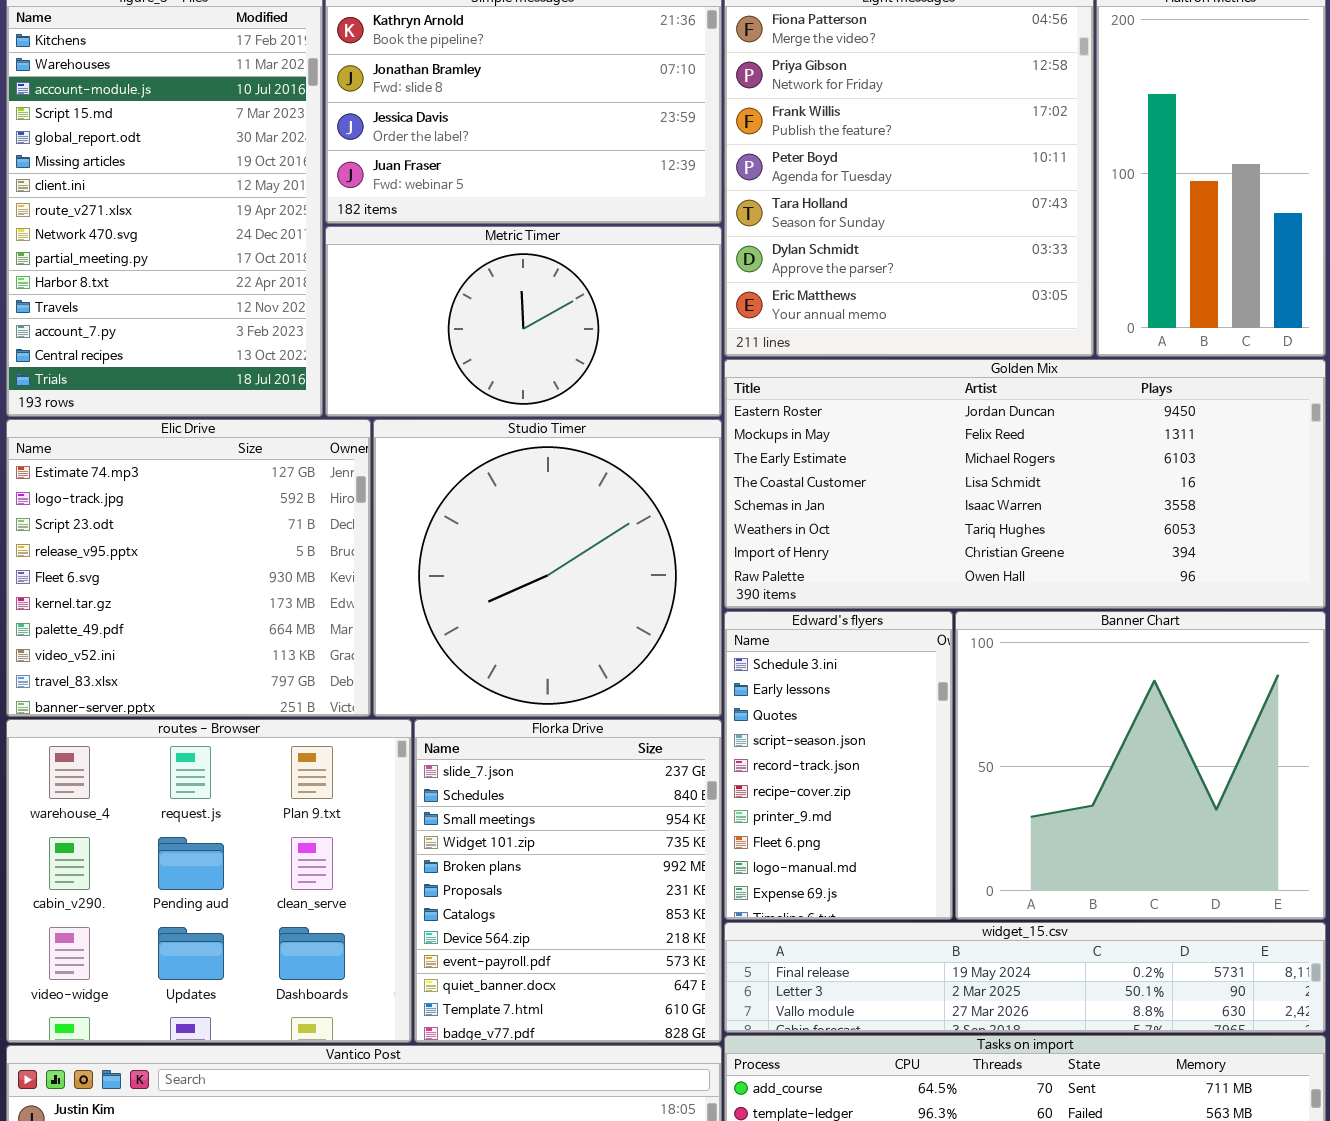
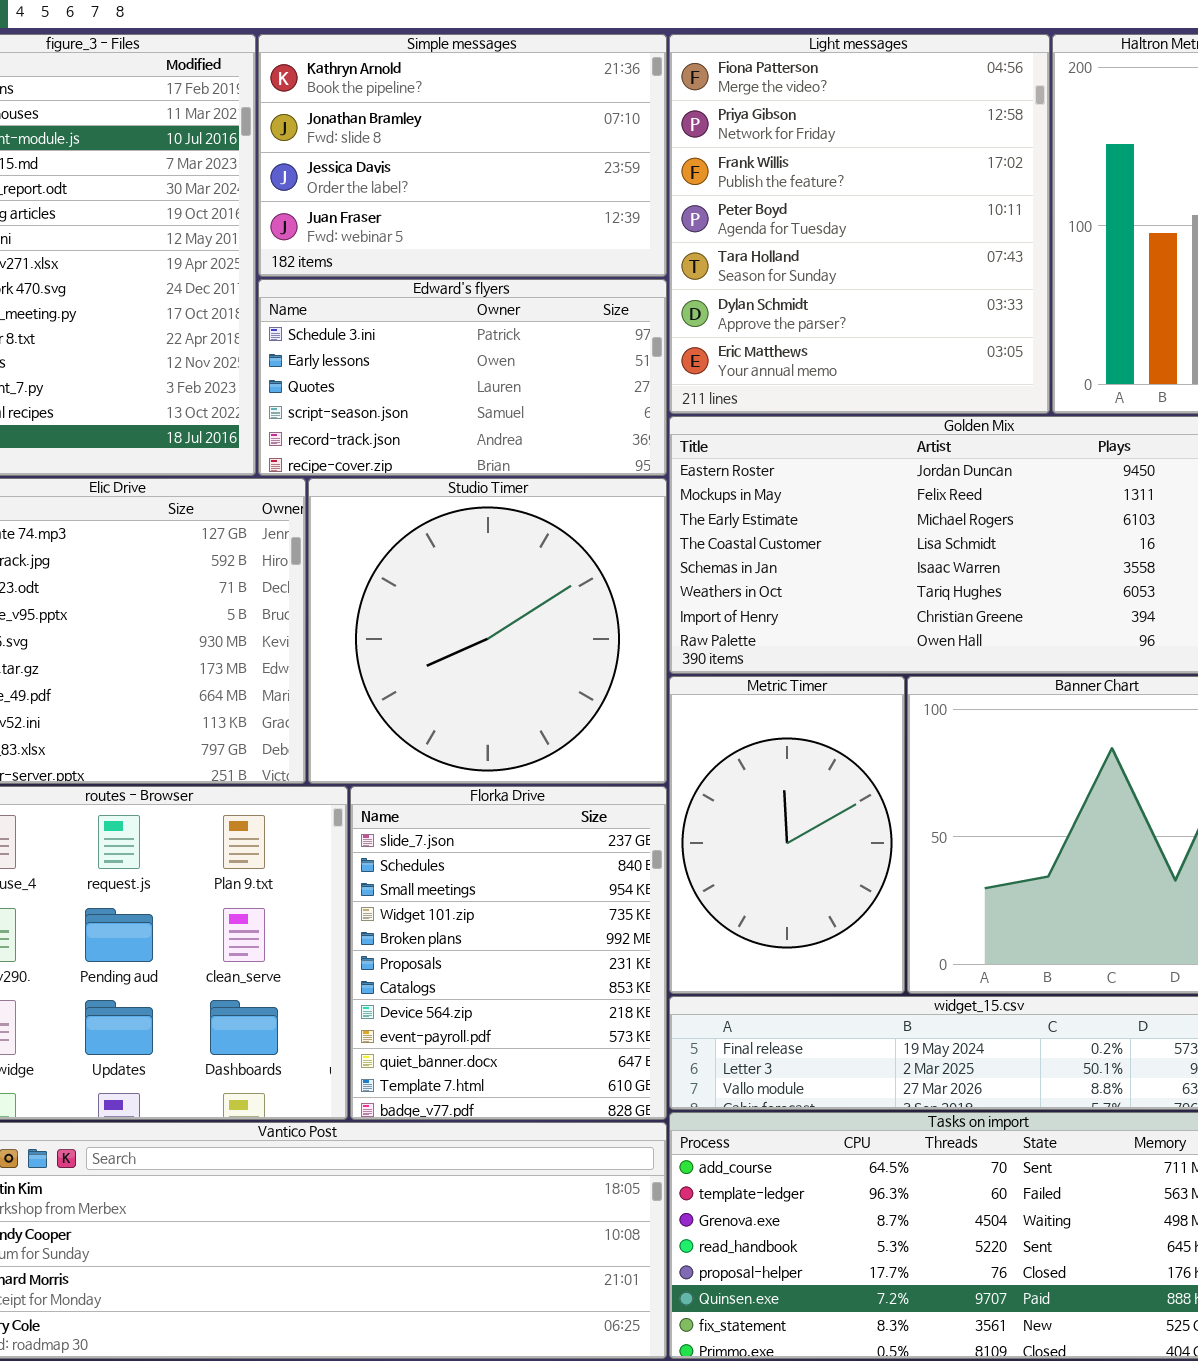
Metric Timer: [325,226,722,417] -> [669,676,905,994], moved, resized
Edward's flyers: [724,611,953,920] -> [258,279,667,476], moved, resized

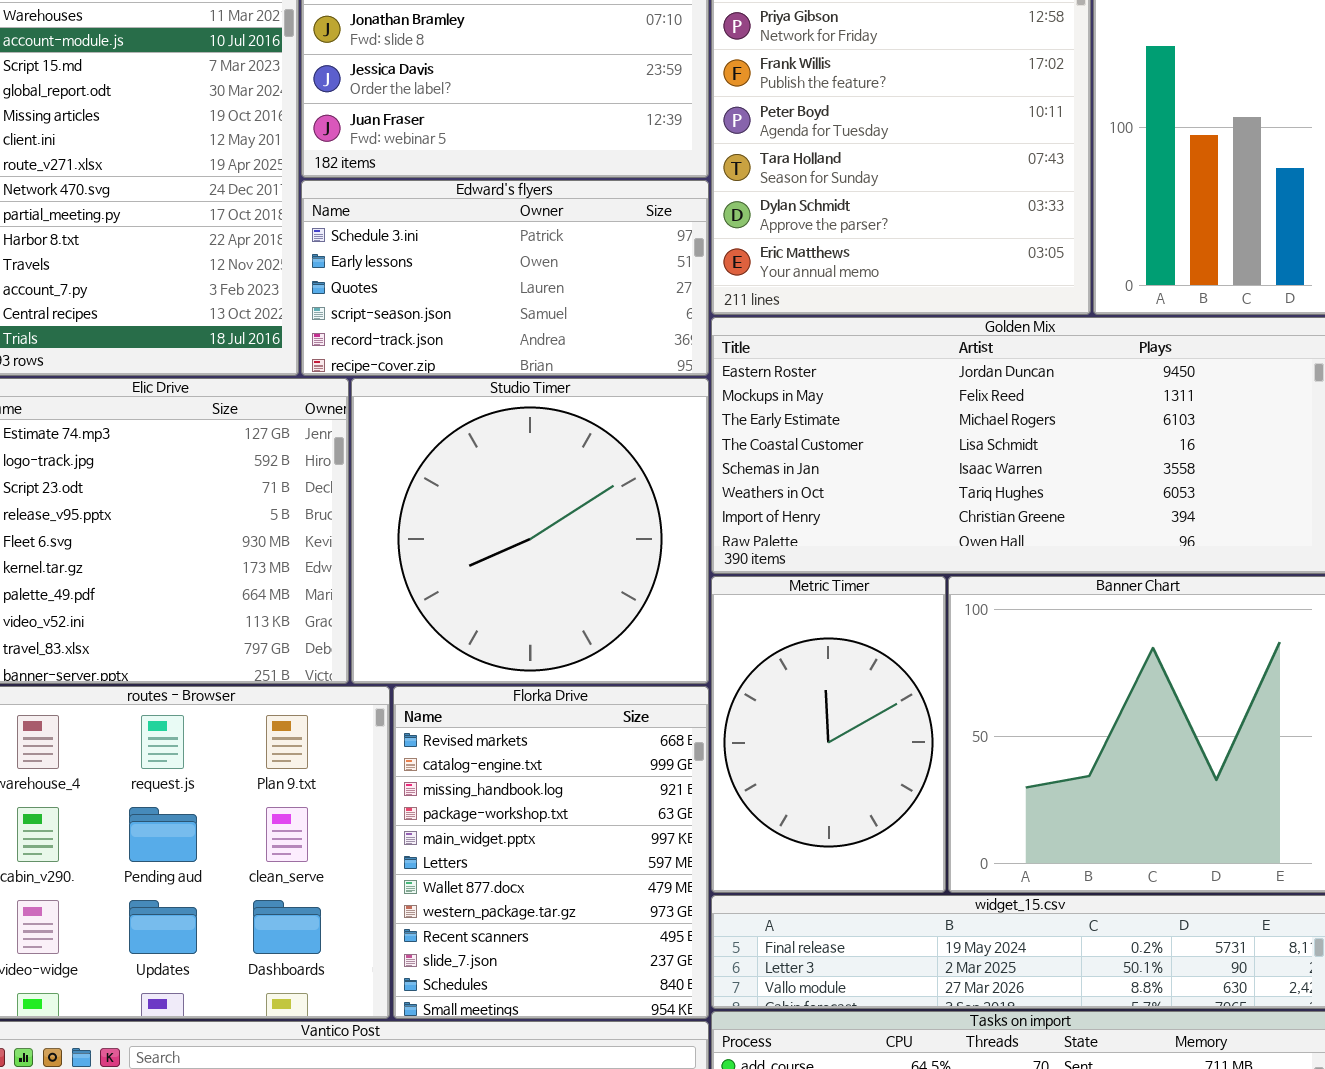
Florka Drive: [350,786,667,1120] -> [393,686,709,1019], scrolled up 9 rows

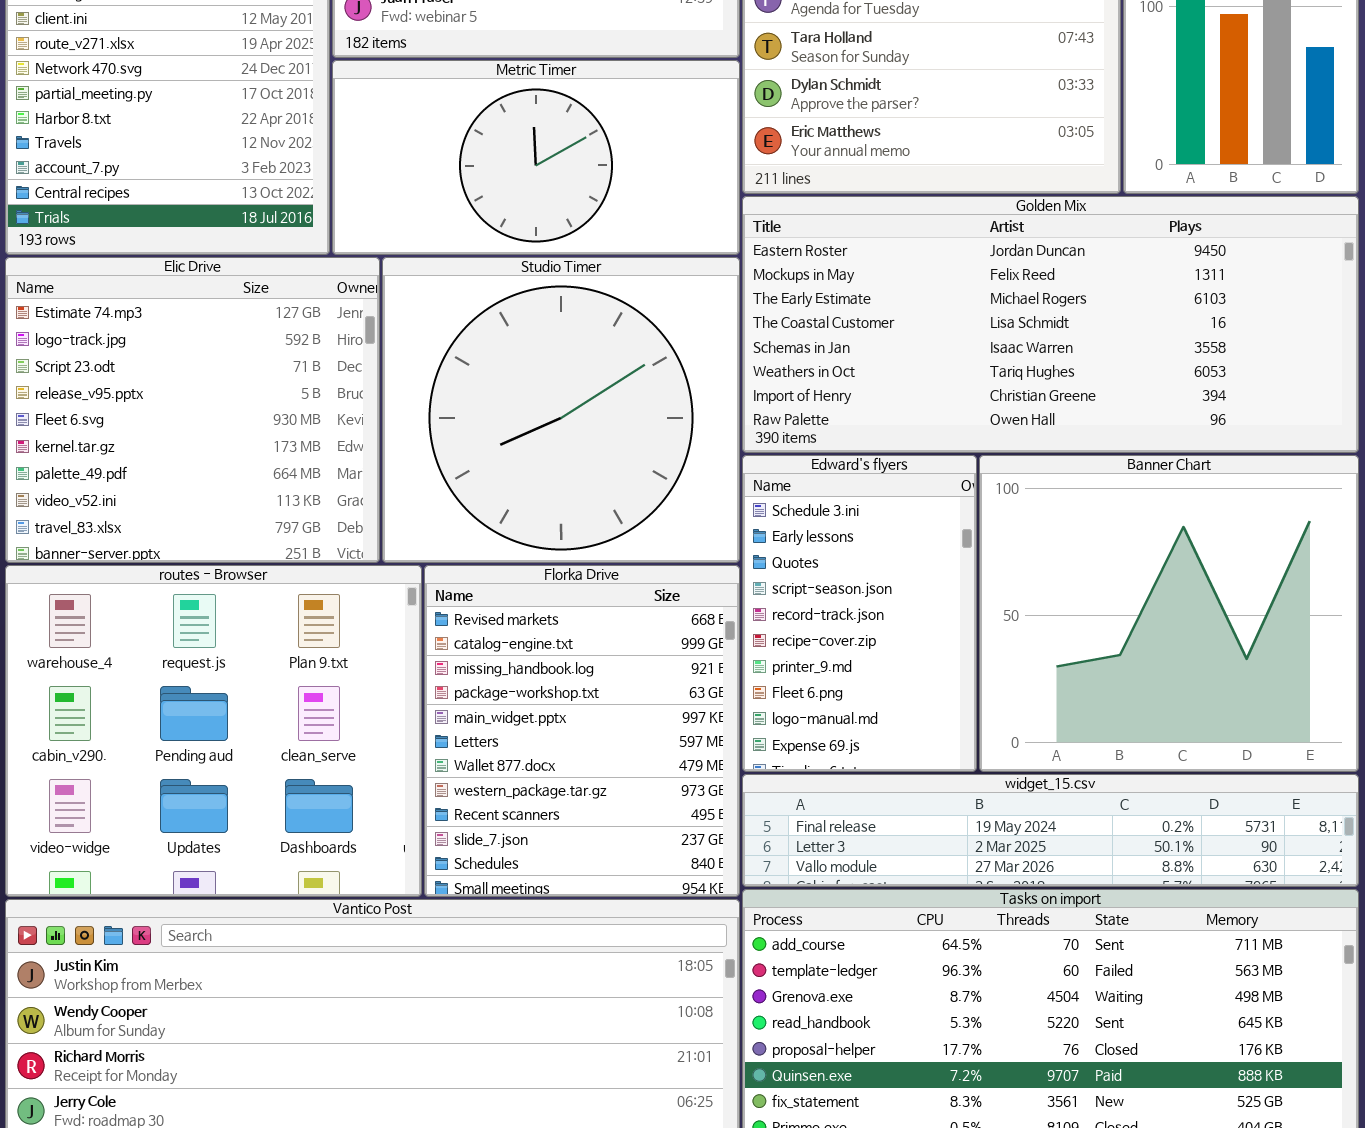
Edward's flyers: [301,180,709,376] -> [742,455,977,772], moved, resized
Metric Timer: [711,576,946,893] -> [332,60,740,255], moved, resized

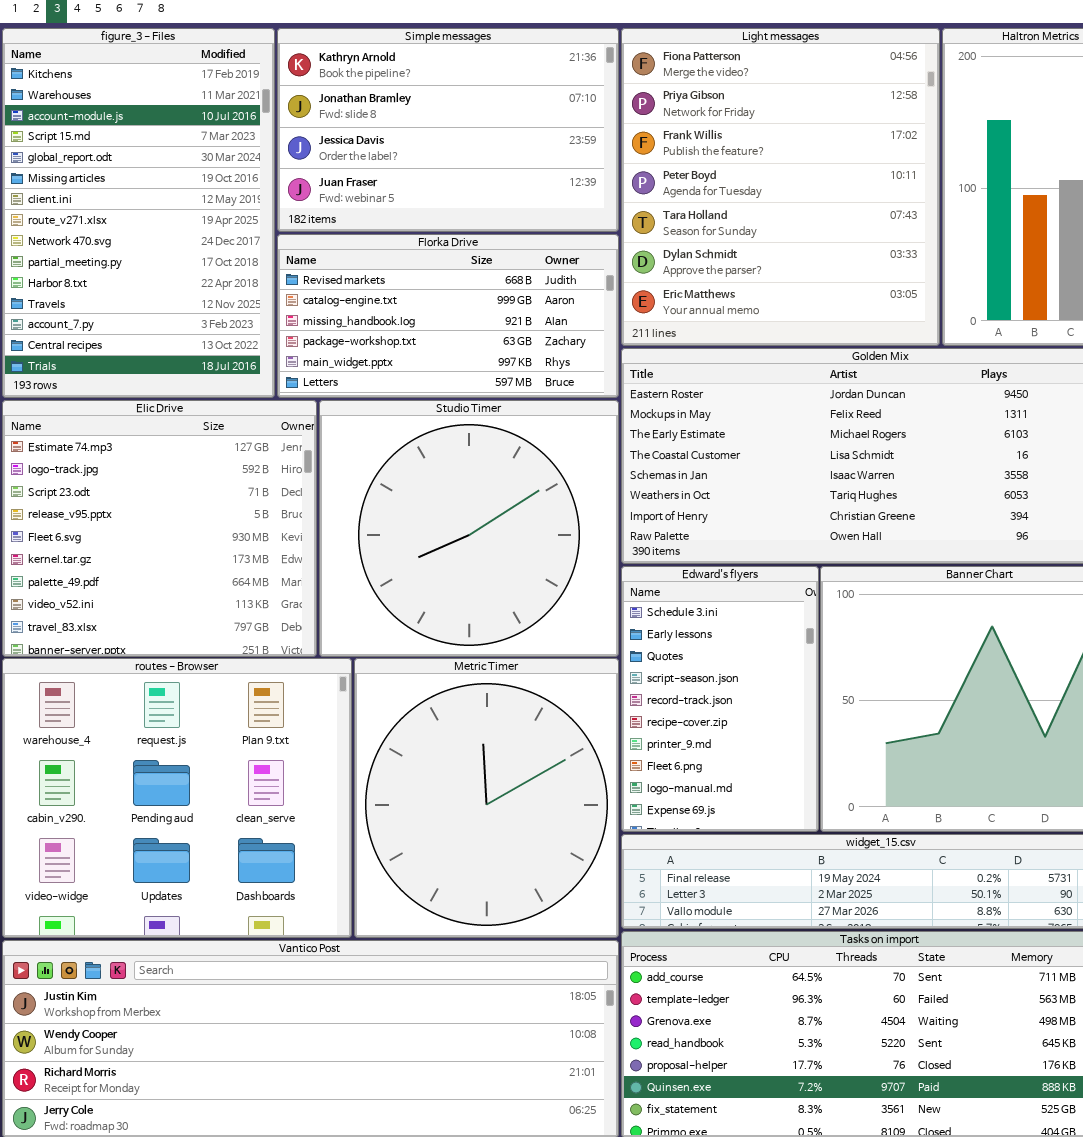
Metric Timer: [332,60,740,255] -> [354,658,619,938], moved, resized
Florka Drive: [424,565,740,897] -> [277,234,619,398], moved, resized

